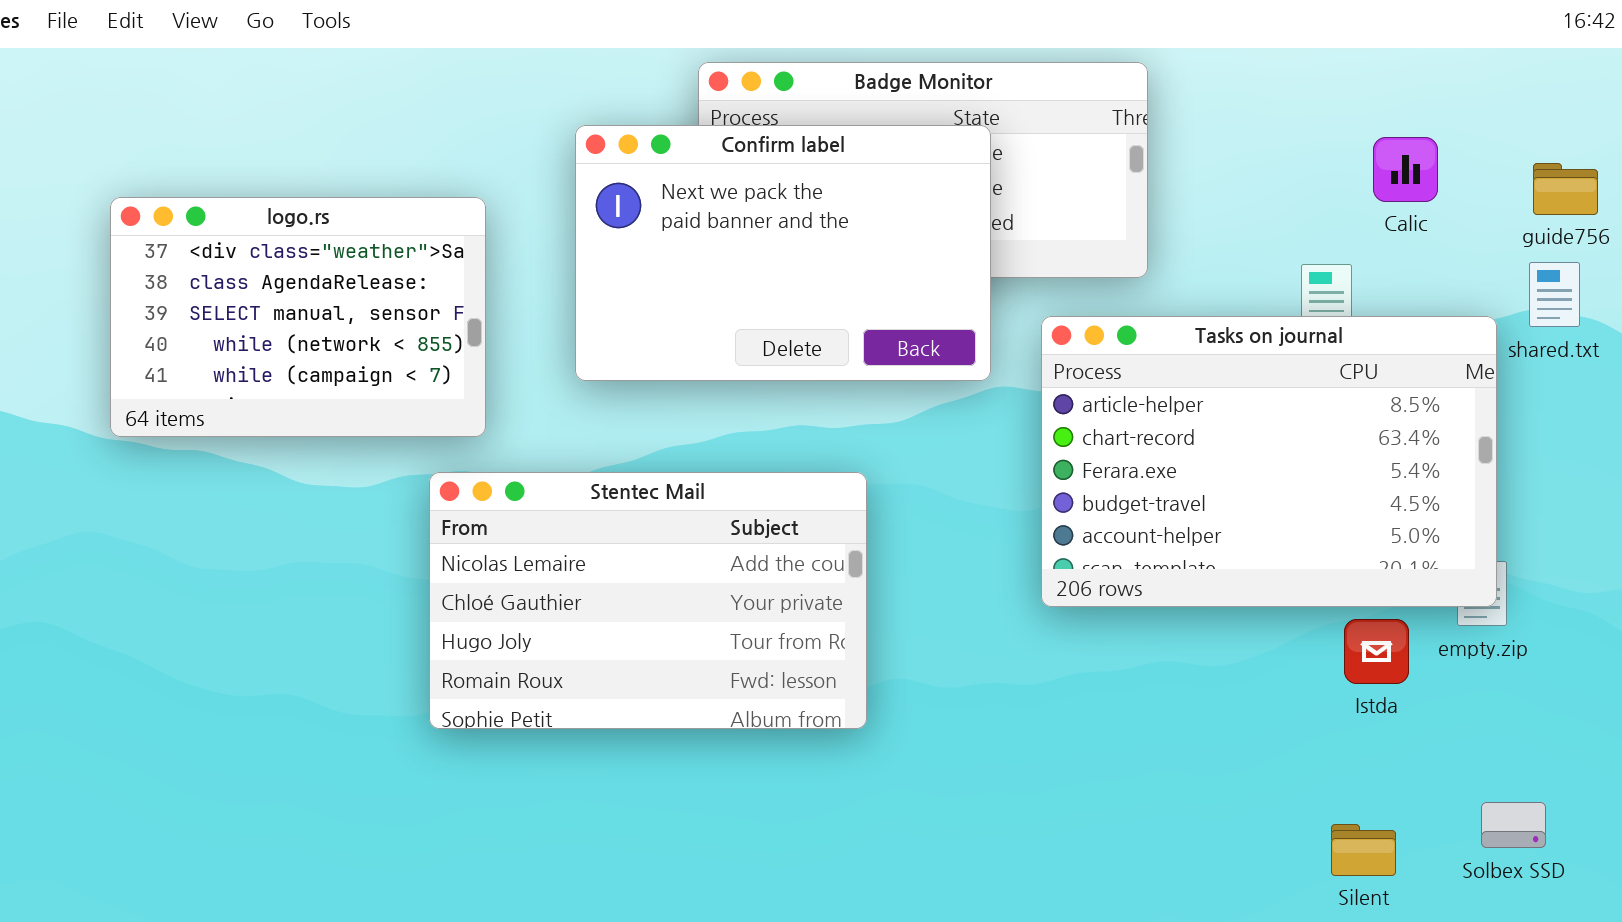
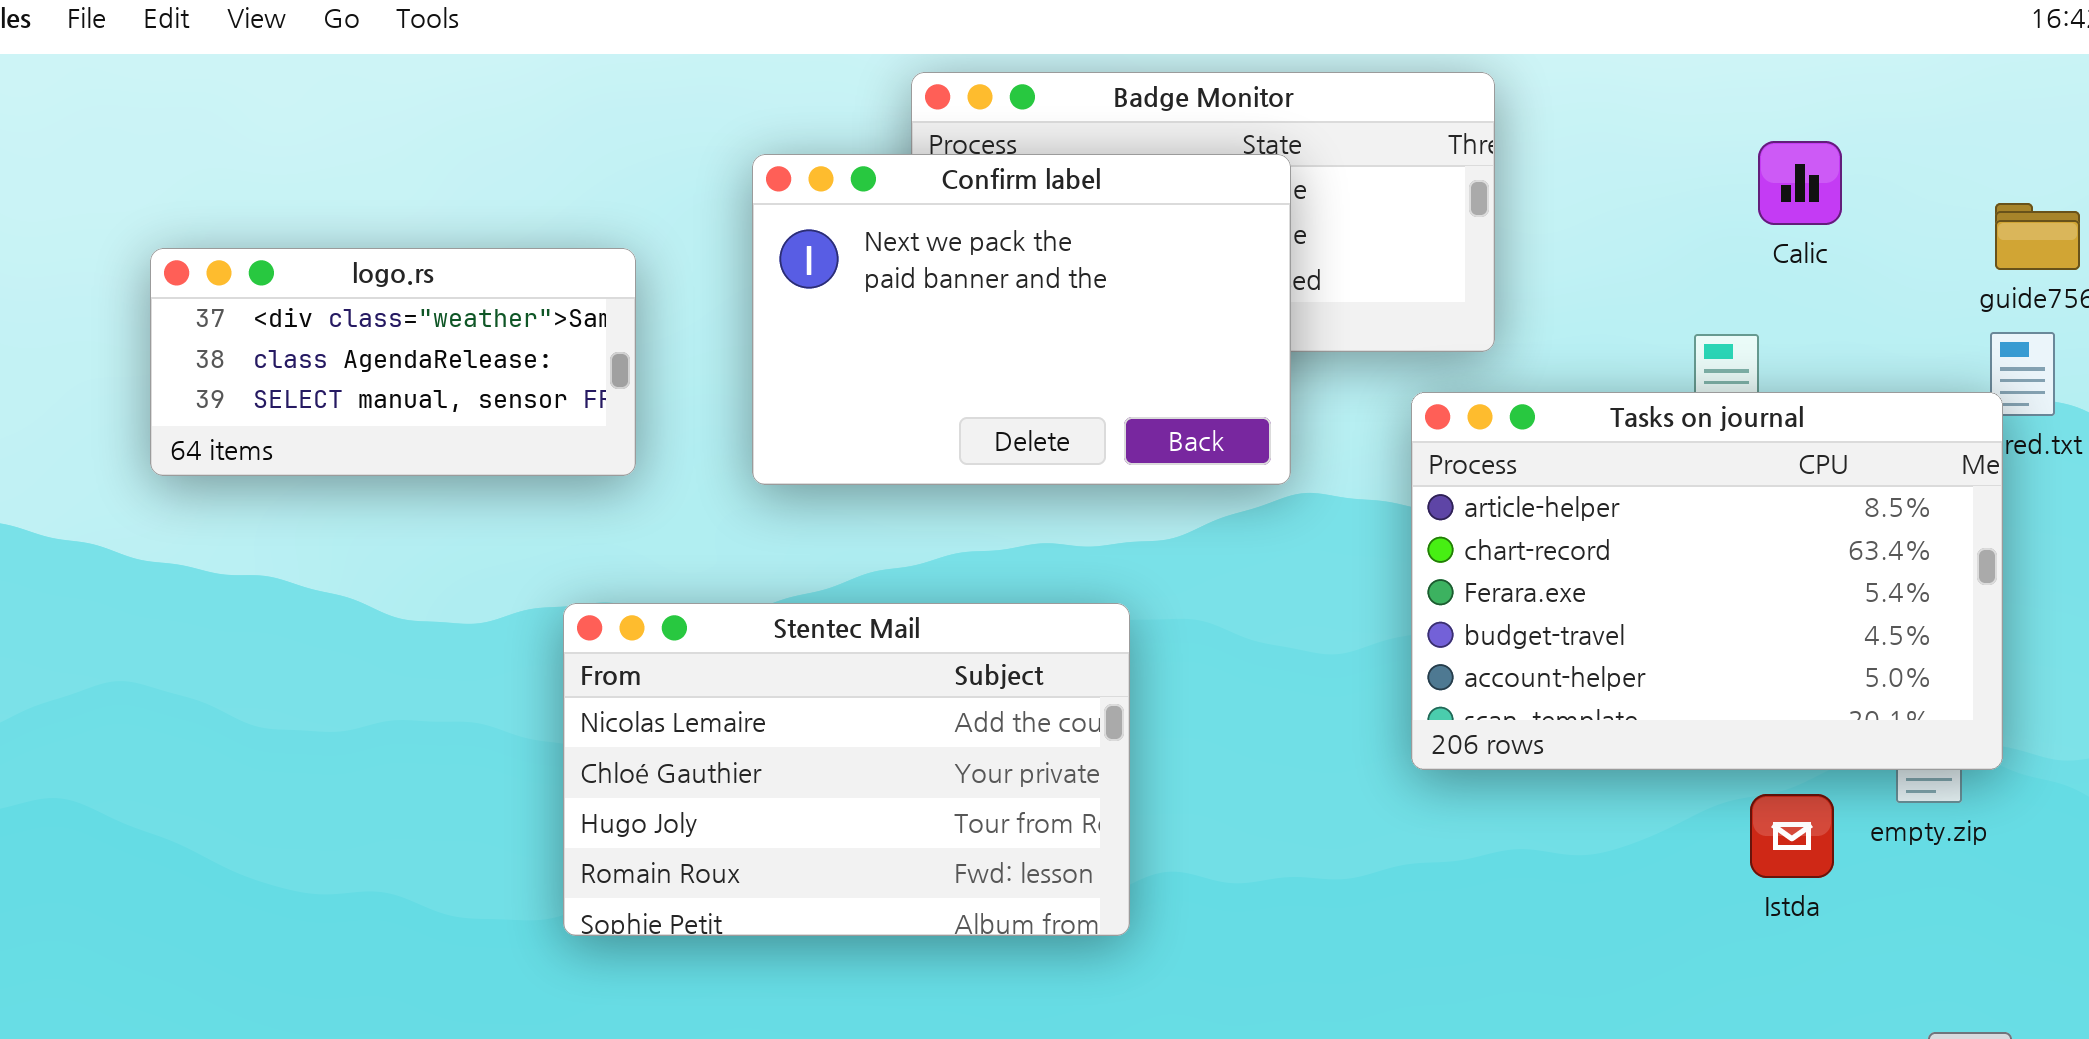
Calic: [1373,137,1438,202] -> [1758,141,1842,225], moved
logo.rs: [110,197,486,437] -> [150,248,636,476], resized
Tasks on journal: [1041,316,1497,607] -> [1411,392,2003,770], moved

